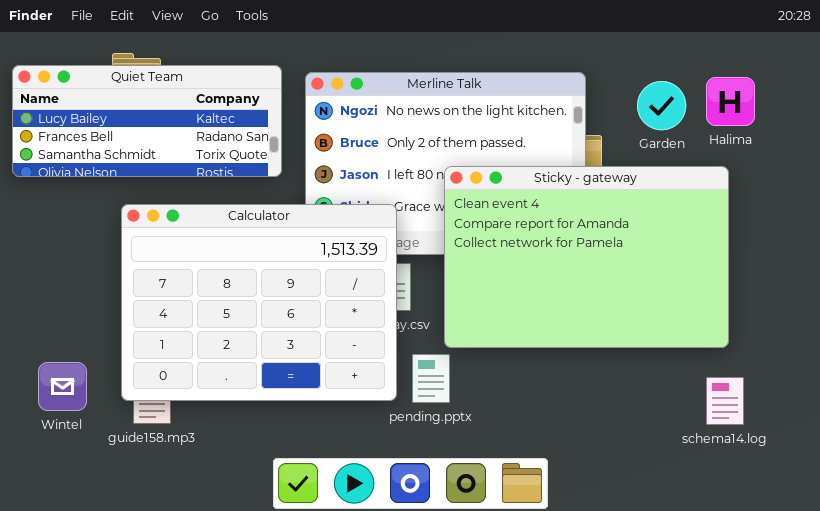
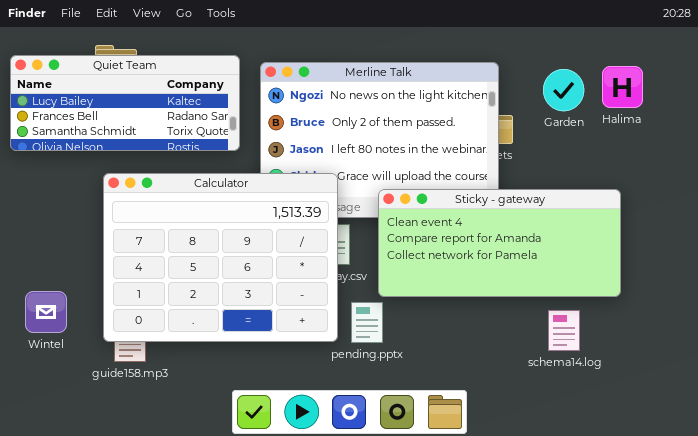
Sticky - gateway: [444,166,729,348] -> [378,189,621,297], resized
Wintel: [38,362,87,411] -> [25,291,67,333], moved
schema14.log: [706,377,744,425] -> [548,310,580,351], moved

